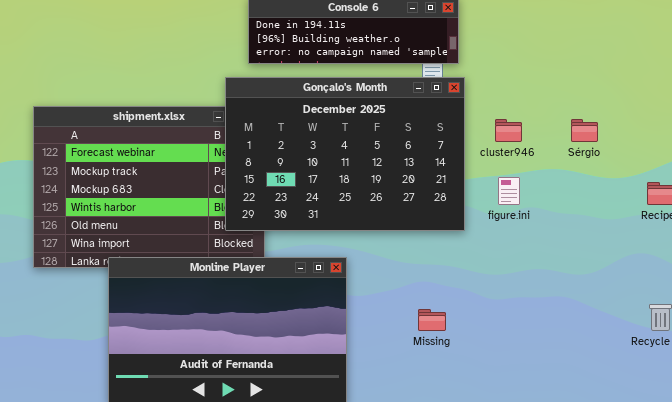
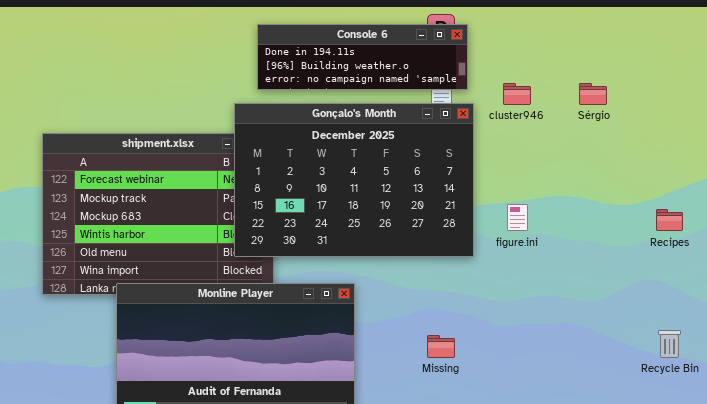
cluster946: [495,119,522,142] -> [503,83,531,105], moved
Sérgio: [571,119,598,142] -> [579,83,607,105], moved

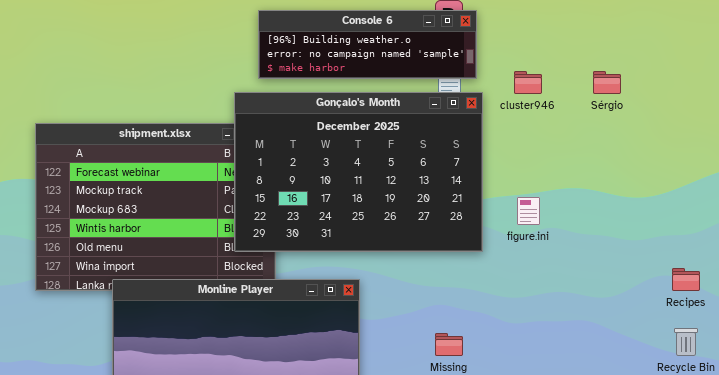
Console 6: [257,24,468,90] -> [258,10,477,79], scrolled down 1 row
Recipes: [656,209,683,231] -> [672,268,700,291], moved

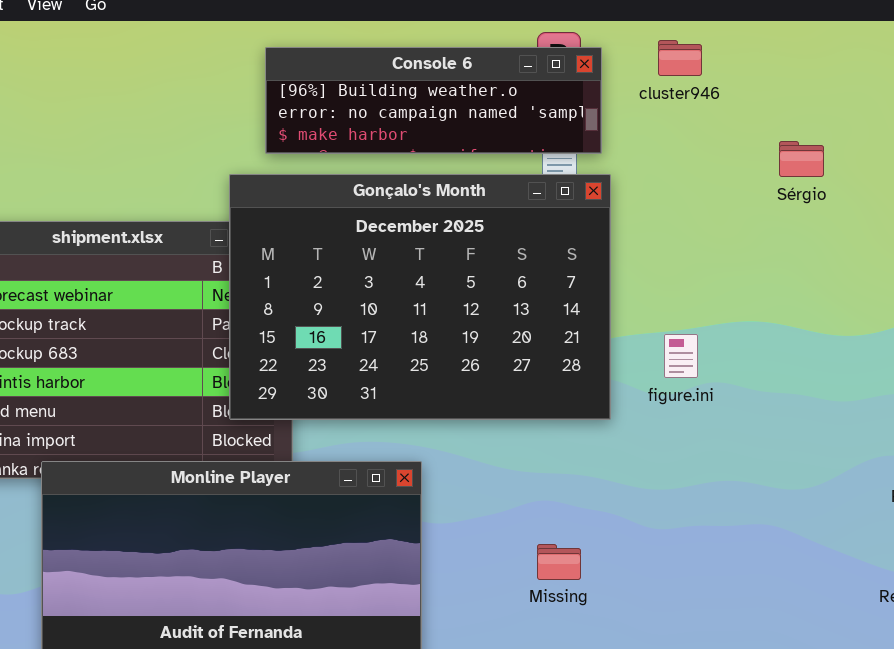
cluster946: [514,71,542,94] -> [658,40,702,76], moved

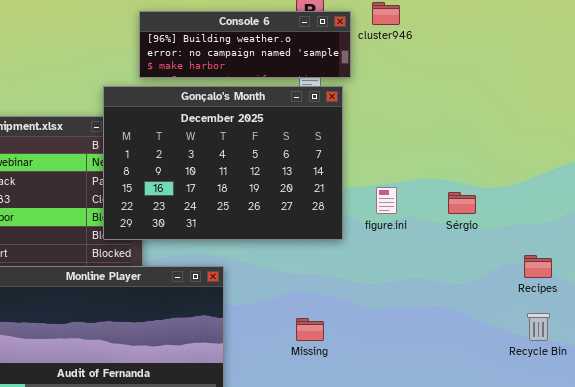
Console 6: [265,47,602,154] -> [139,11,351,78], moved
Sérgio: [779,141,824,177] -> [448,192,476,214], moved

